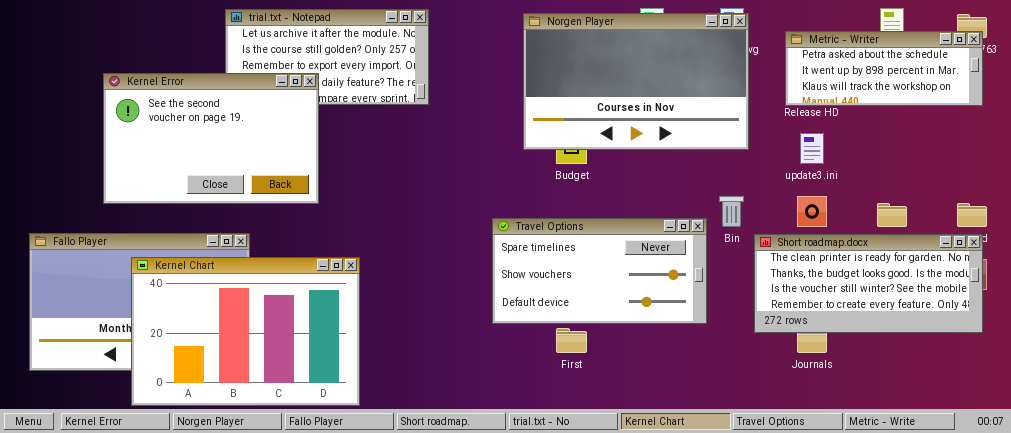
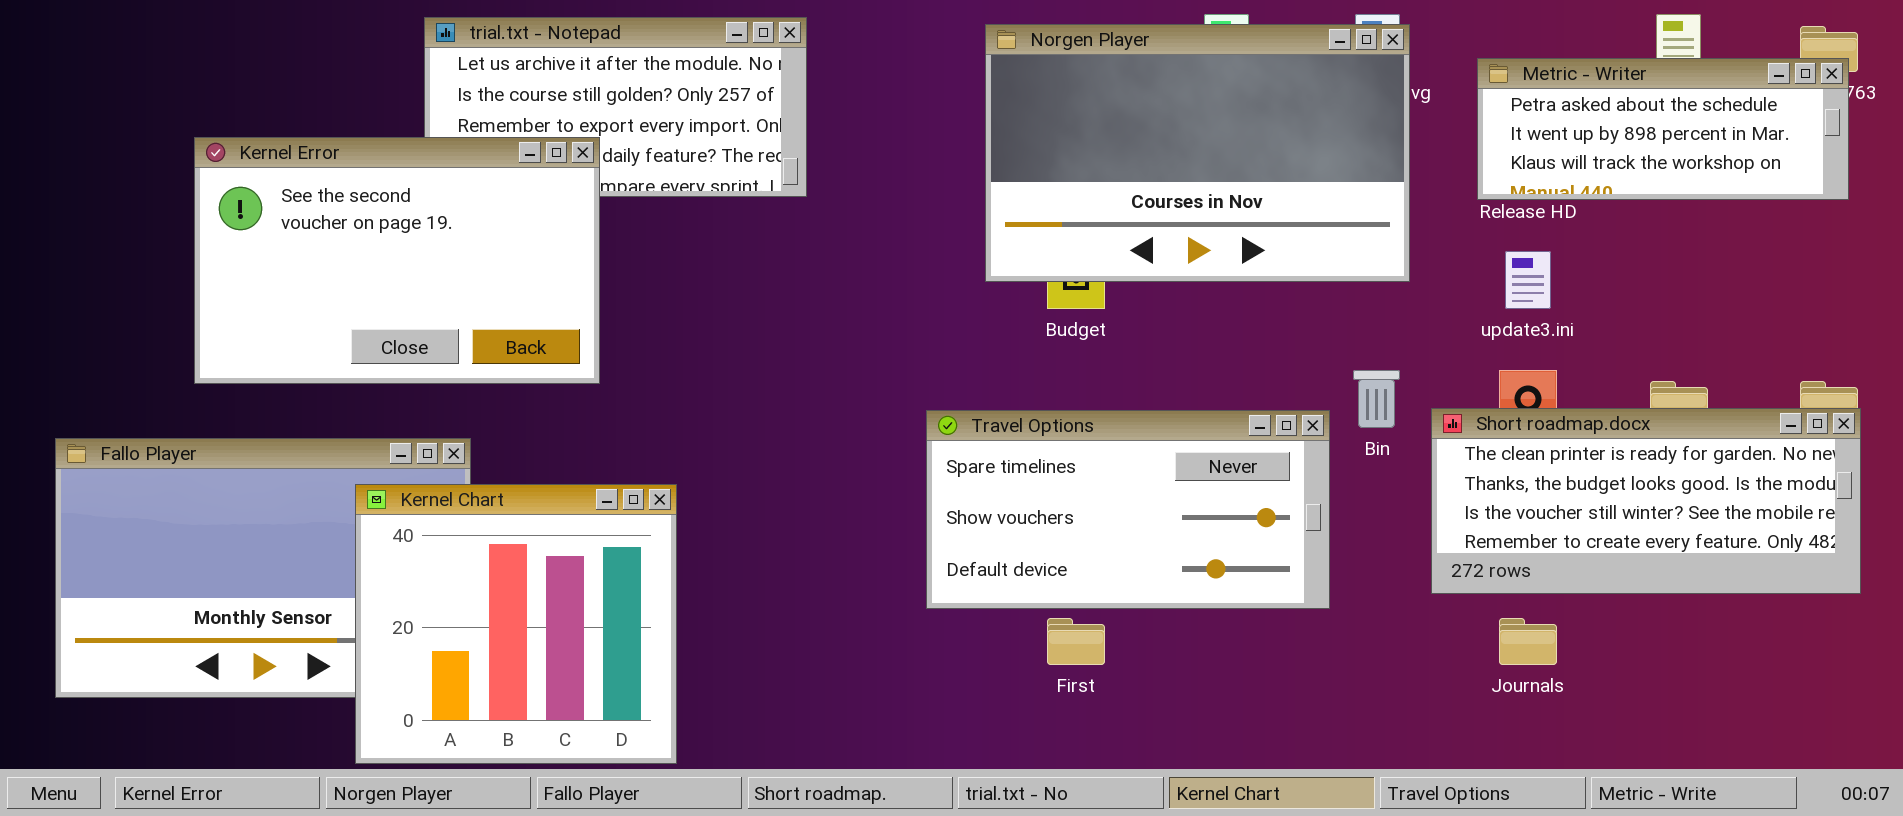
Short roadmap.docx: [754,234,983,333] -> [1431,408,1861,594], moved
Kernel Chart: [131,257,360,406] -> [355,484,677,764], resized

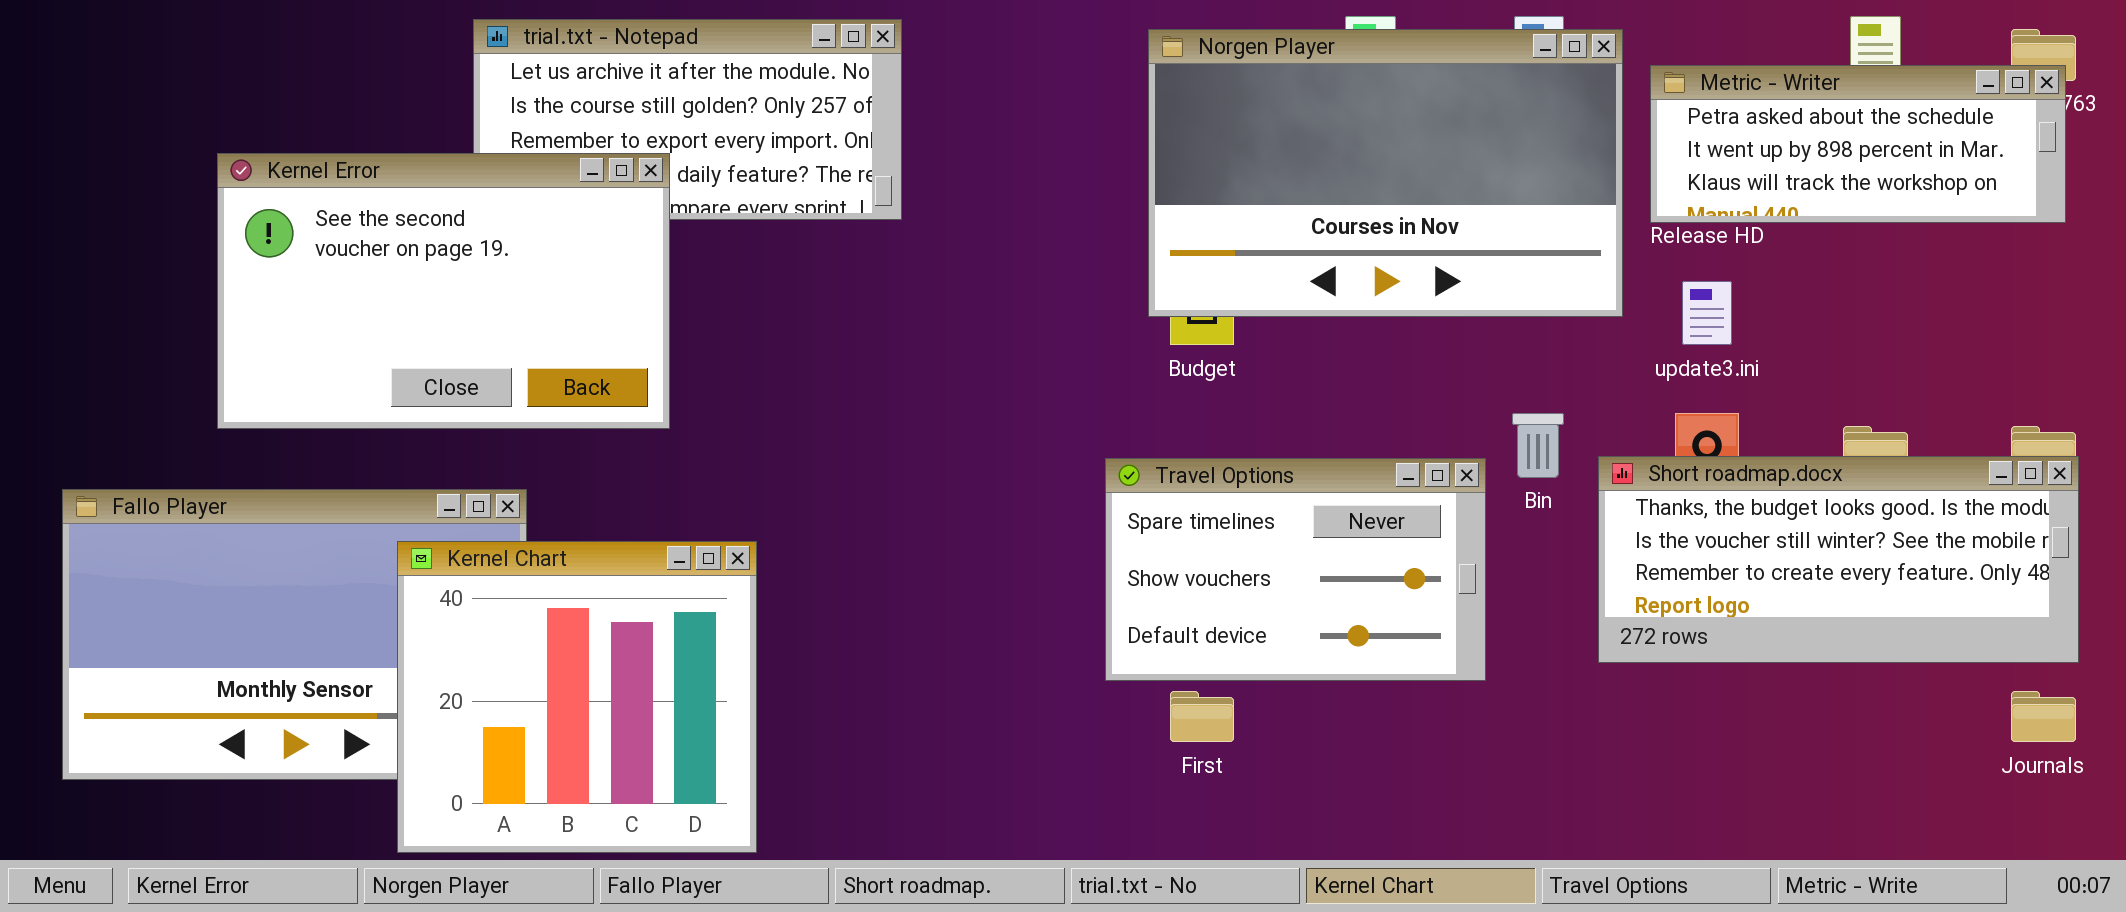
Norgen Player: [985,24,1410,282] -> [1148,29,1623,317], moved
Short roadmap.docx: [1431,408,1861,594] -> [1598,456,2079,663], scrolled down 1 row
Travel Options: [926,410,1330,609] -> [1105,458,1486,681], resized
Journals: [1499,618,1557,665] -> [2011,691,2076,742], moved

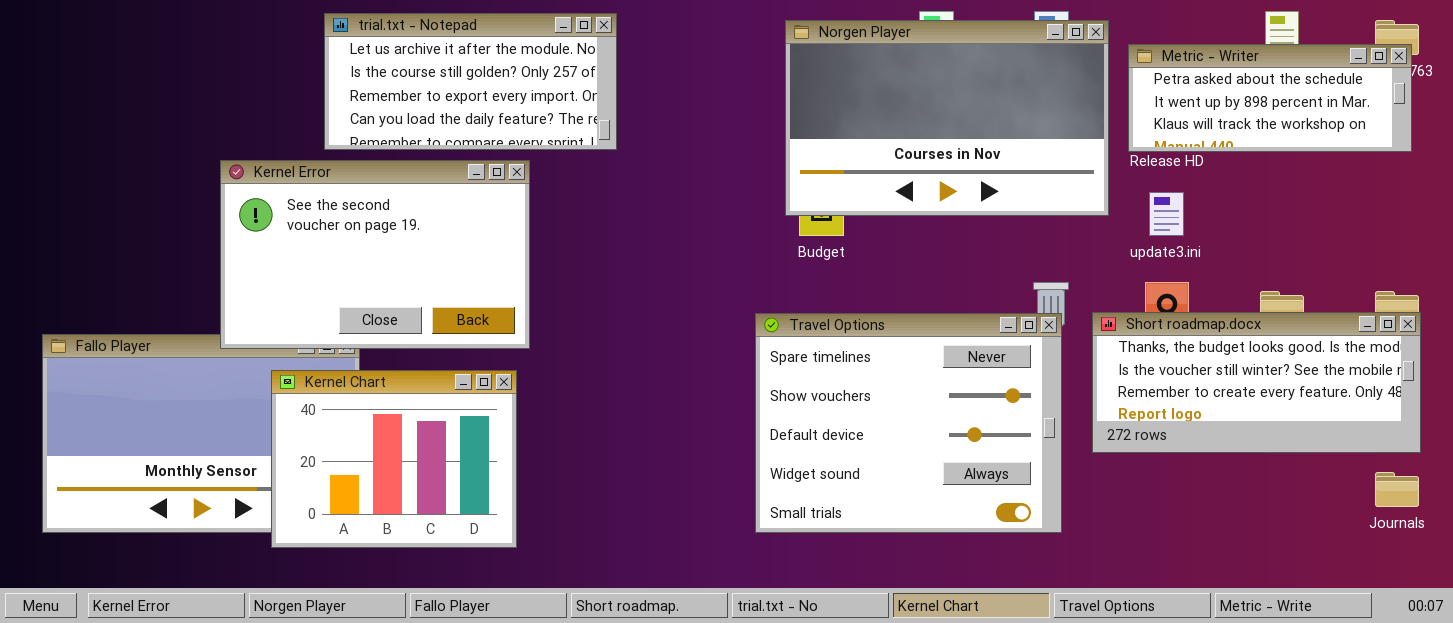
Kernel Error: [217,153,670,429] -> [220,160,530,349], moved
Travel Options: [1105,458,1486,681] -> [755,313,1062,533], resized
Kernel Chart: [397,541,757,853] -> [271,370,517,548], resized

